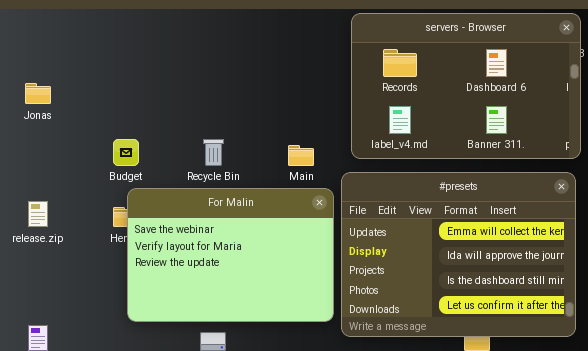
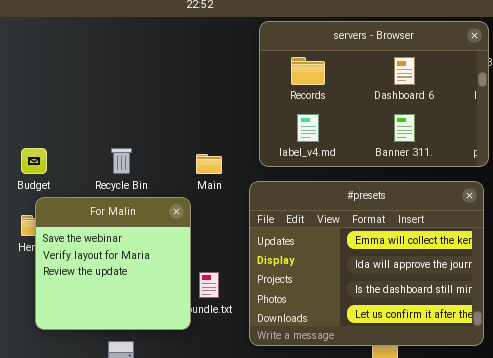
For Malin: [127,188,334,322] -> [35,197,191,330], resized

